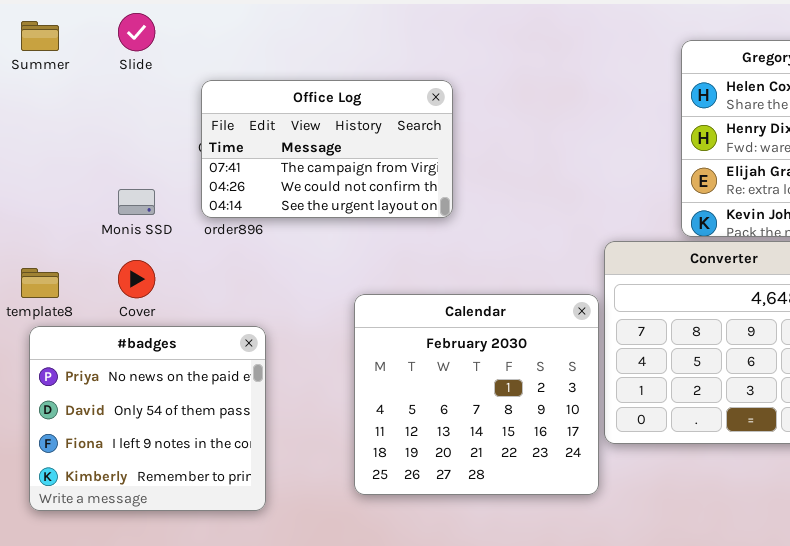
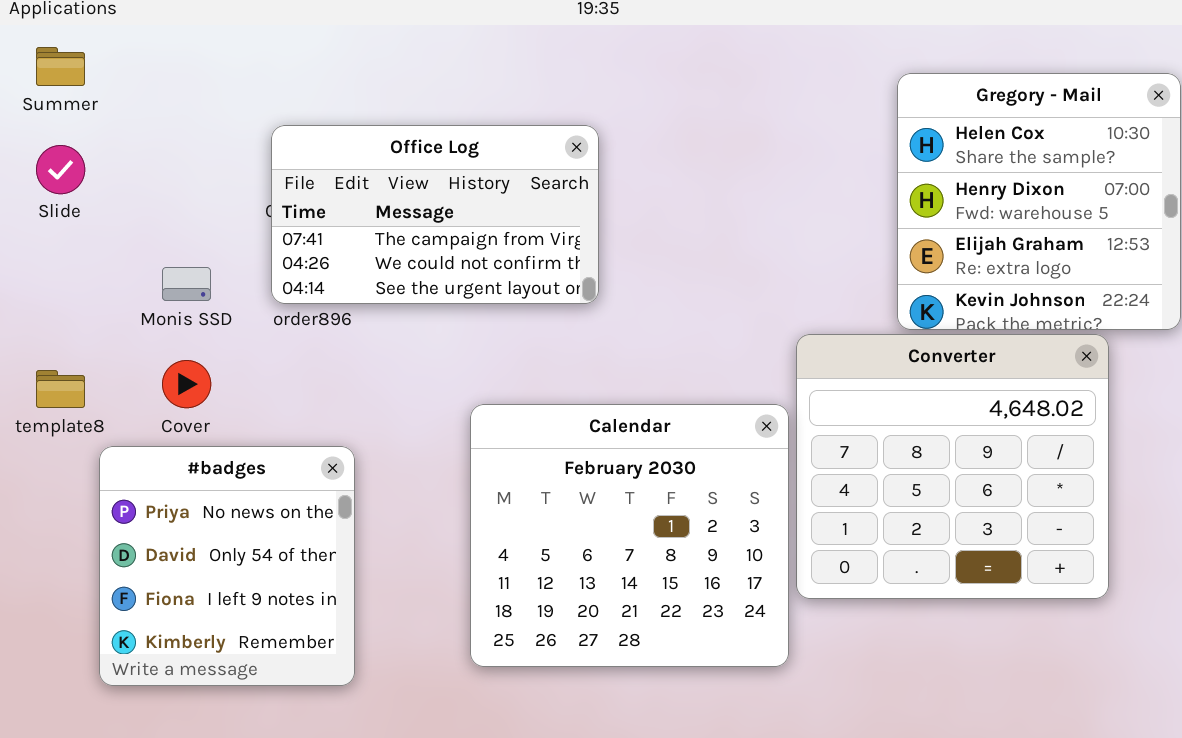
Slide: [118,13,155,51] -> [36,145,85,194], moved
#badges: [29,326,266,511] -> [99,446,355,686], resized

